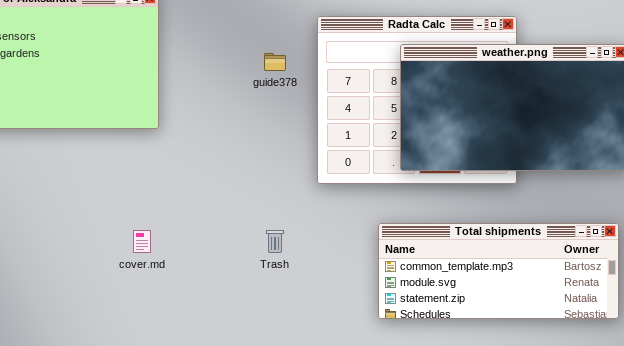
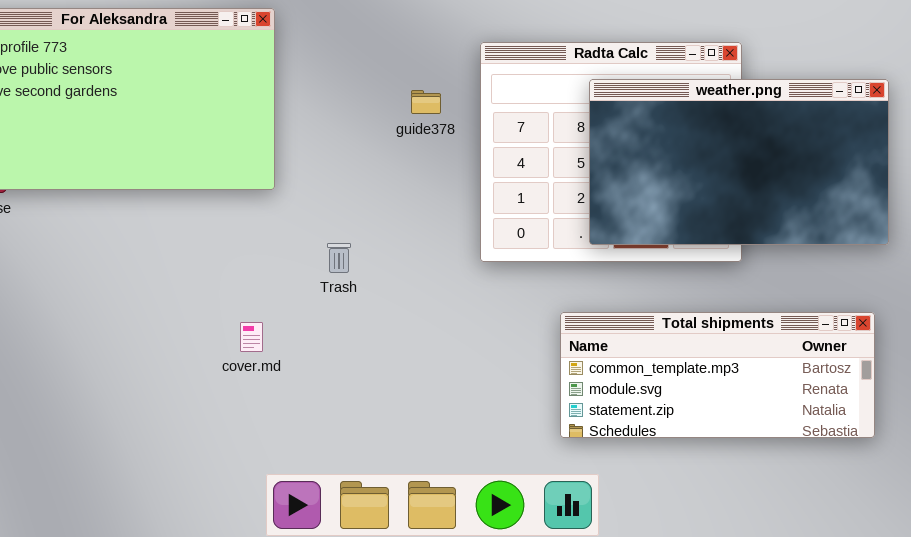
Trash: [266,230,284,253] -> [327,243,351,273], moved

